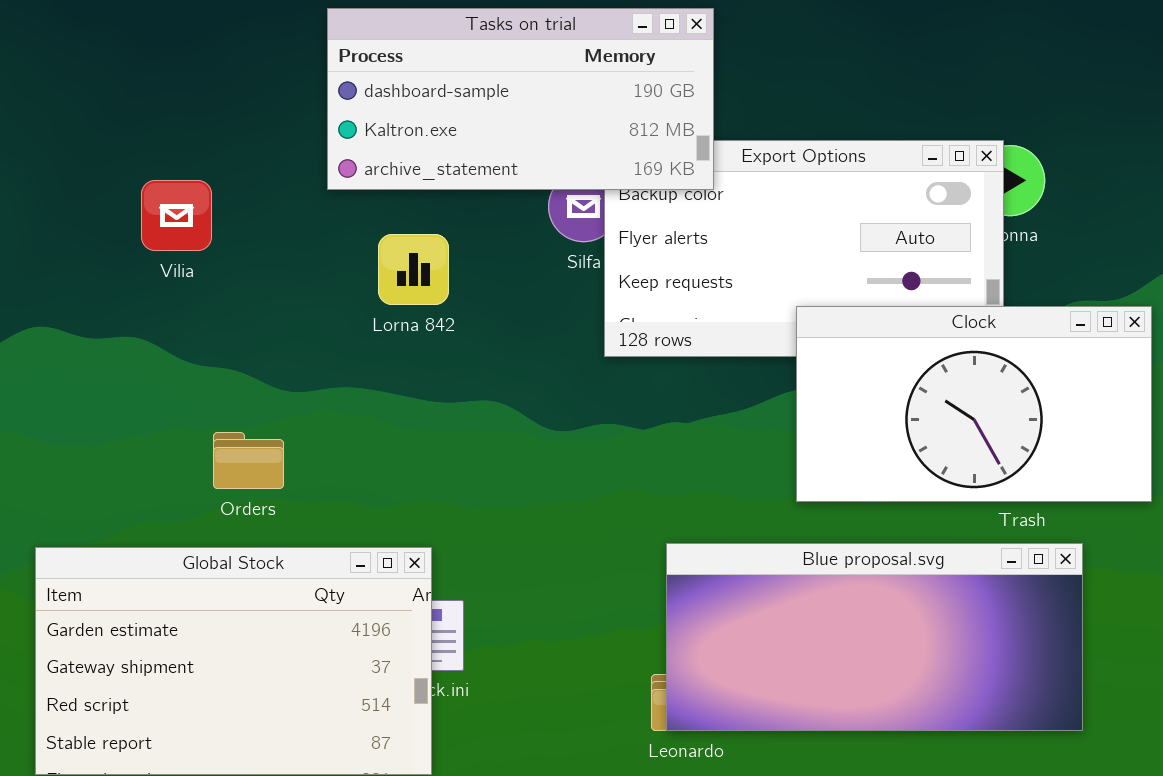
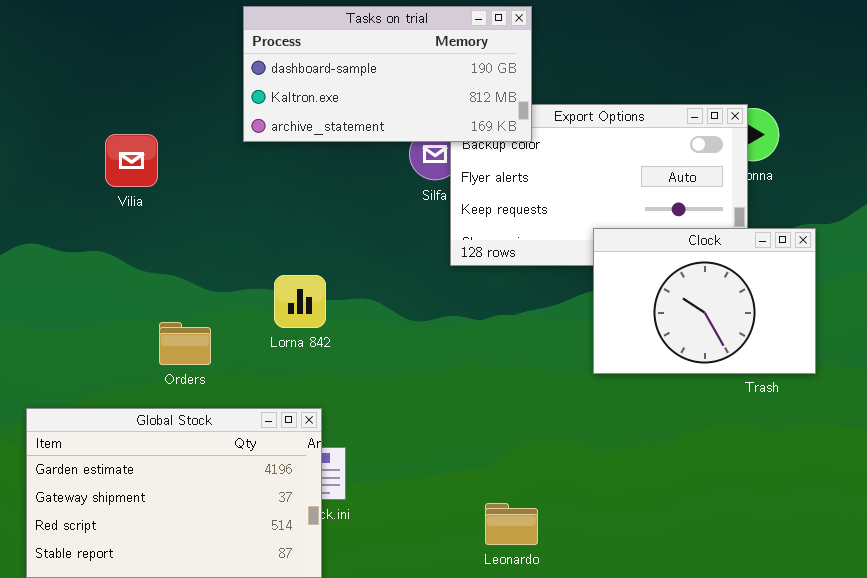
Lorna 842: [378,234,449,305] -> [274,275,326,328], moved
Clock: [796,306,1152,502] -> [593,228,816,374], resized
Blue proposal.svg: [666,543,1083,731] -> none, closed

